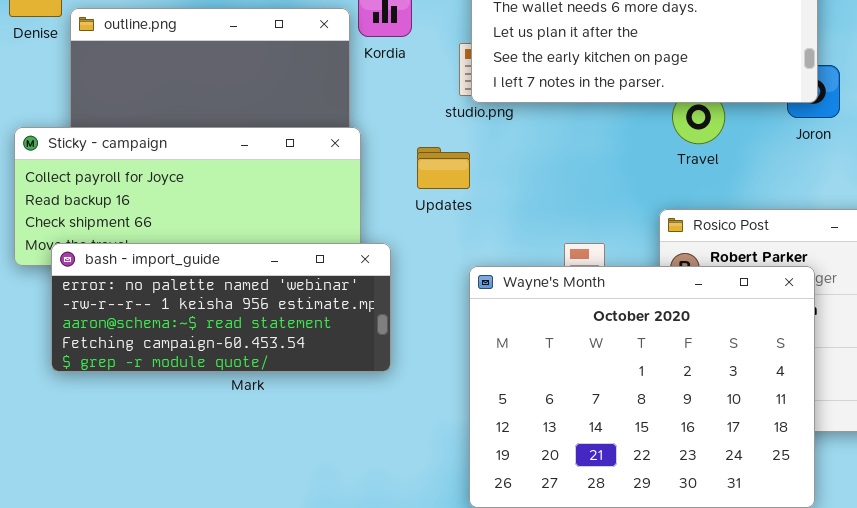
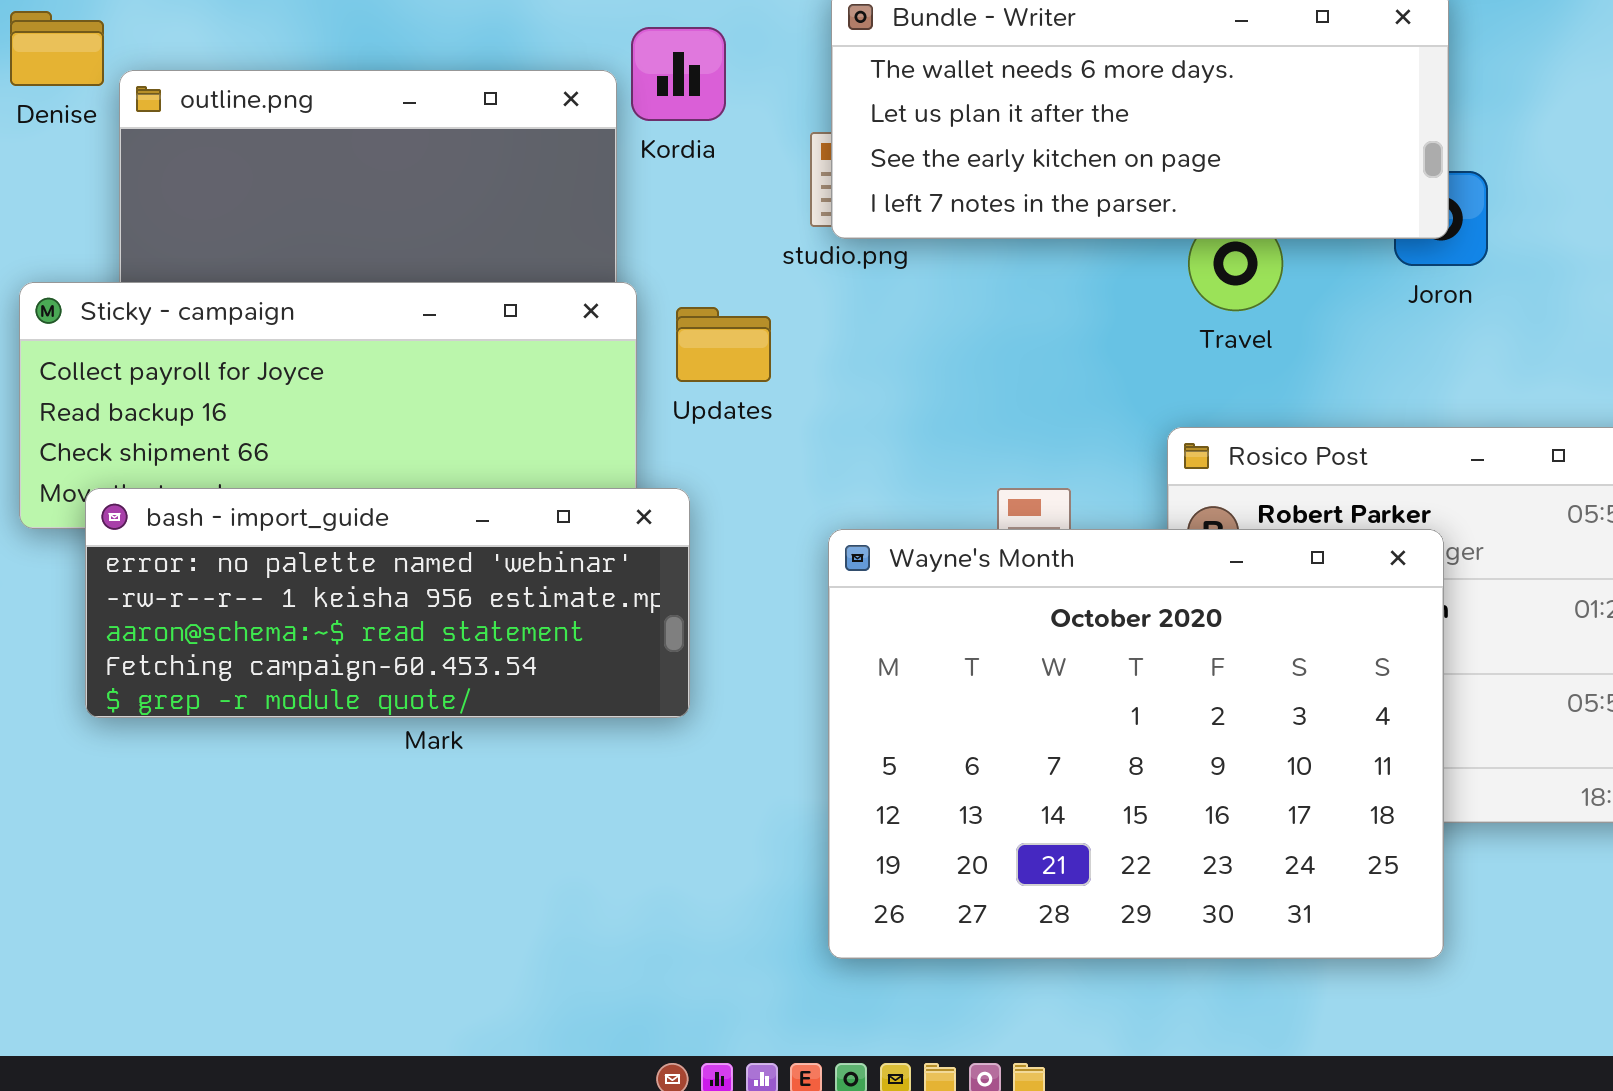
Updates: [417,147,470,189] -> [676,307,771,382], moved

